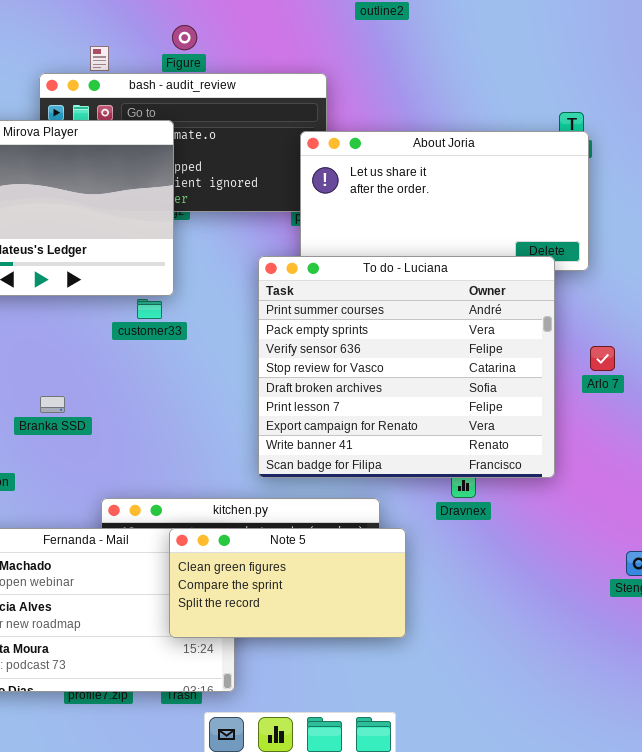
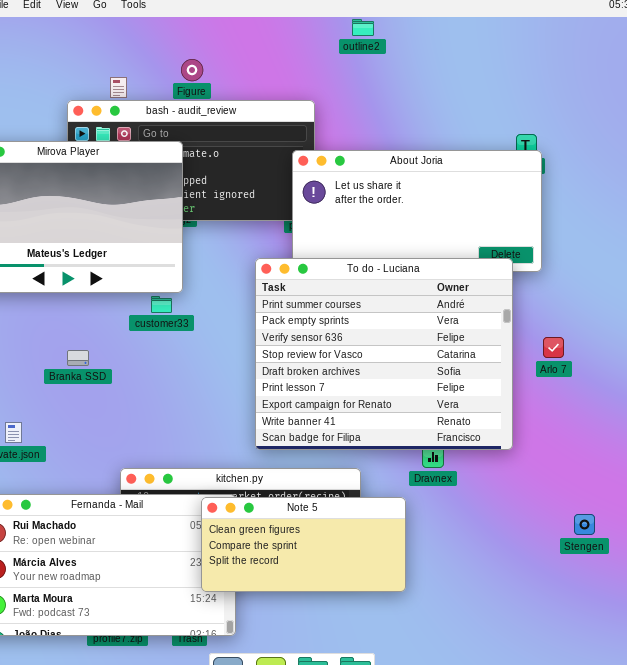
Branka SSD: [40,396,65,413] -> [67,350,89,366], moved
Note 5: [169,528,406,638] -> [201,497,406,592], moved

